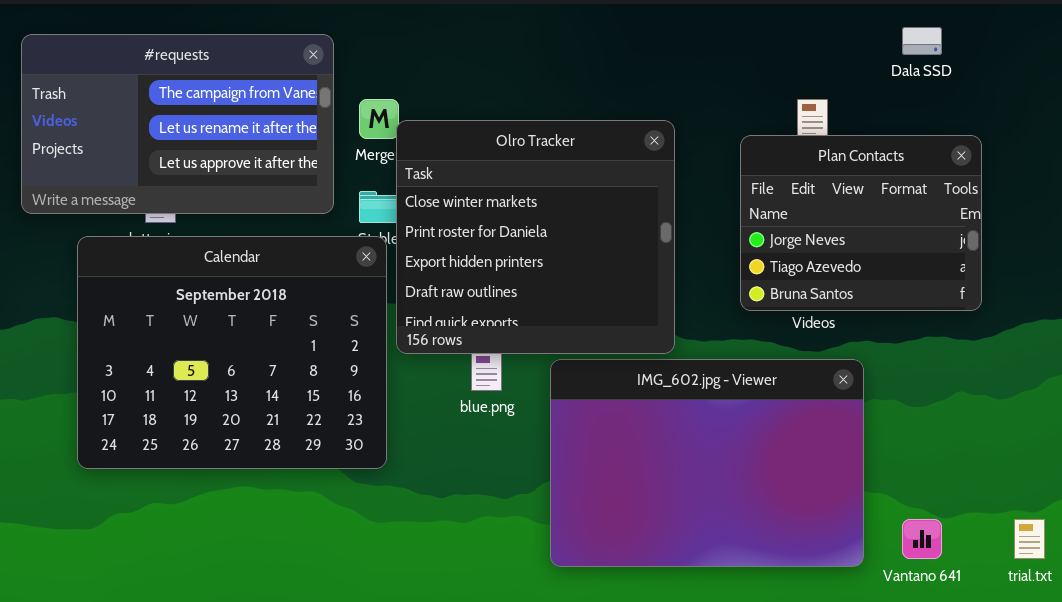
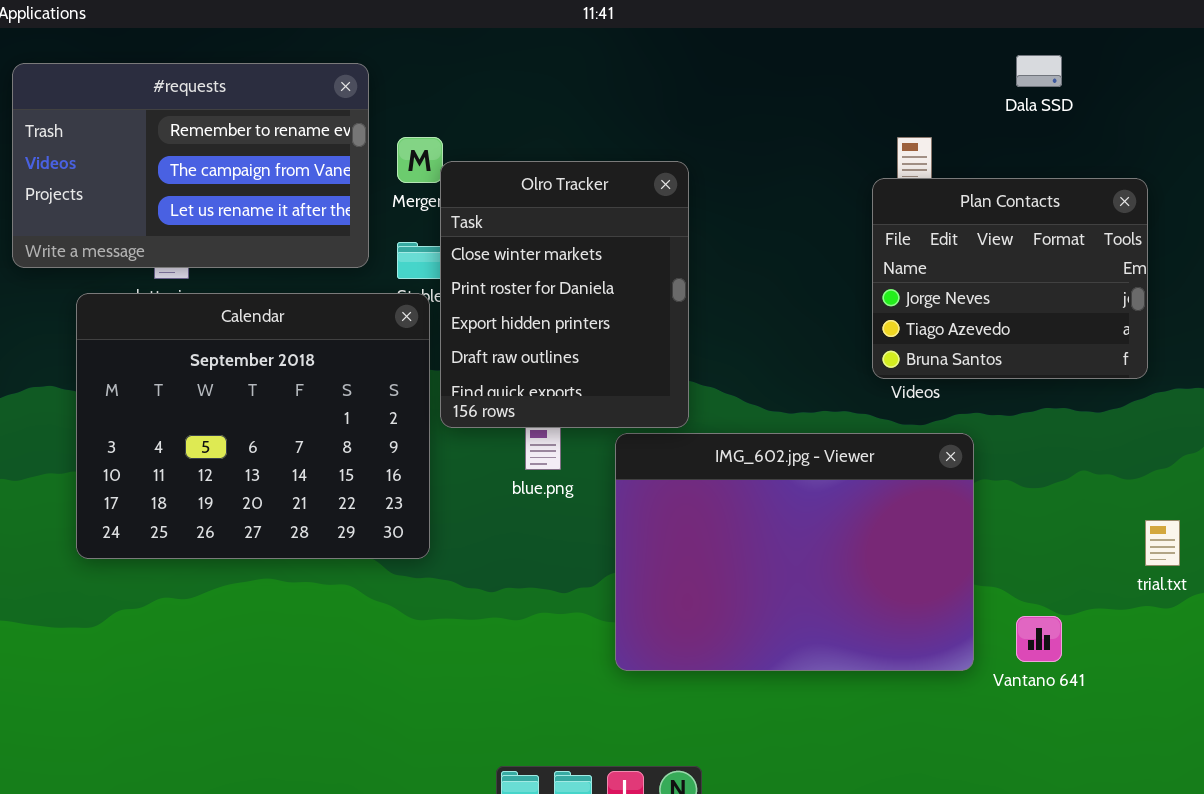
#requests: [21,34,334,214] -> [12,63,369,268], scrolled up 1 row
Olro Tracker: [396,120,675,354] -> [440,161,689,428], resized
Plan Contacts: [740,135,982,311] -> [872,178,1148,379], moved
trial.txt: [1014,519,1045,559] -> [1145,520,1180,566], moved

